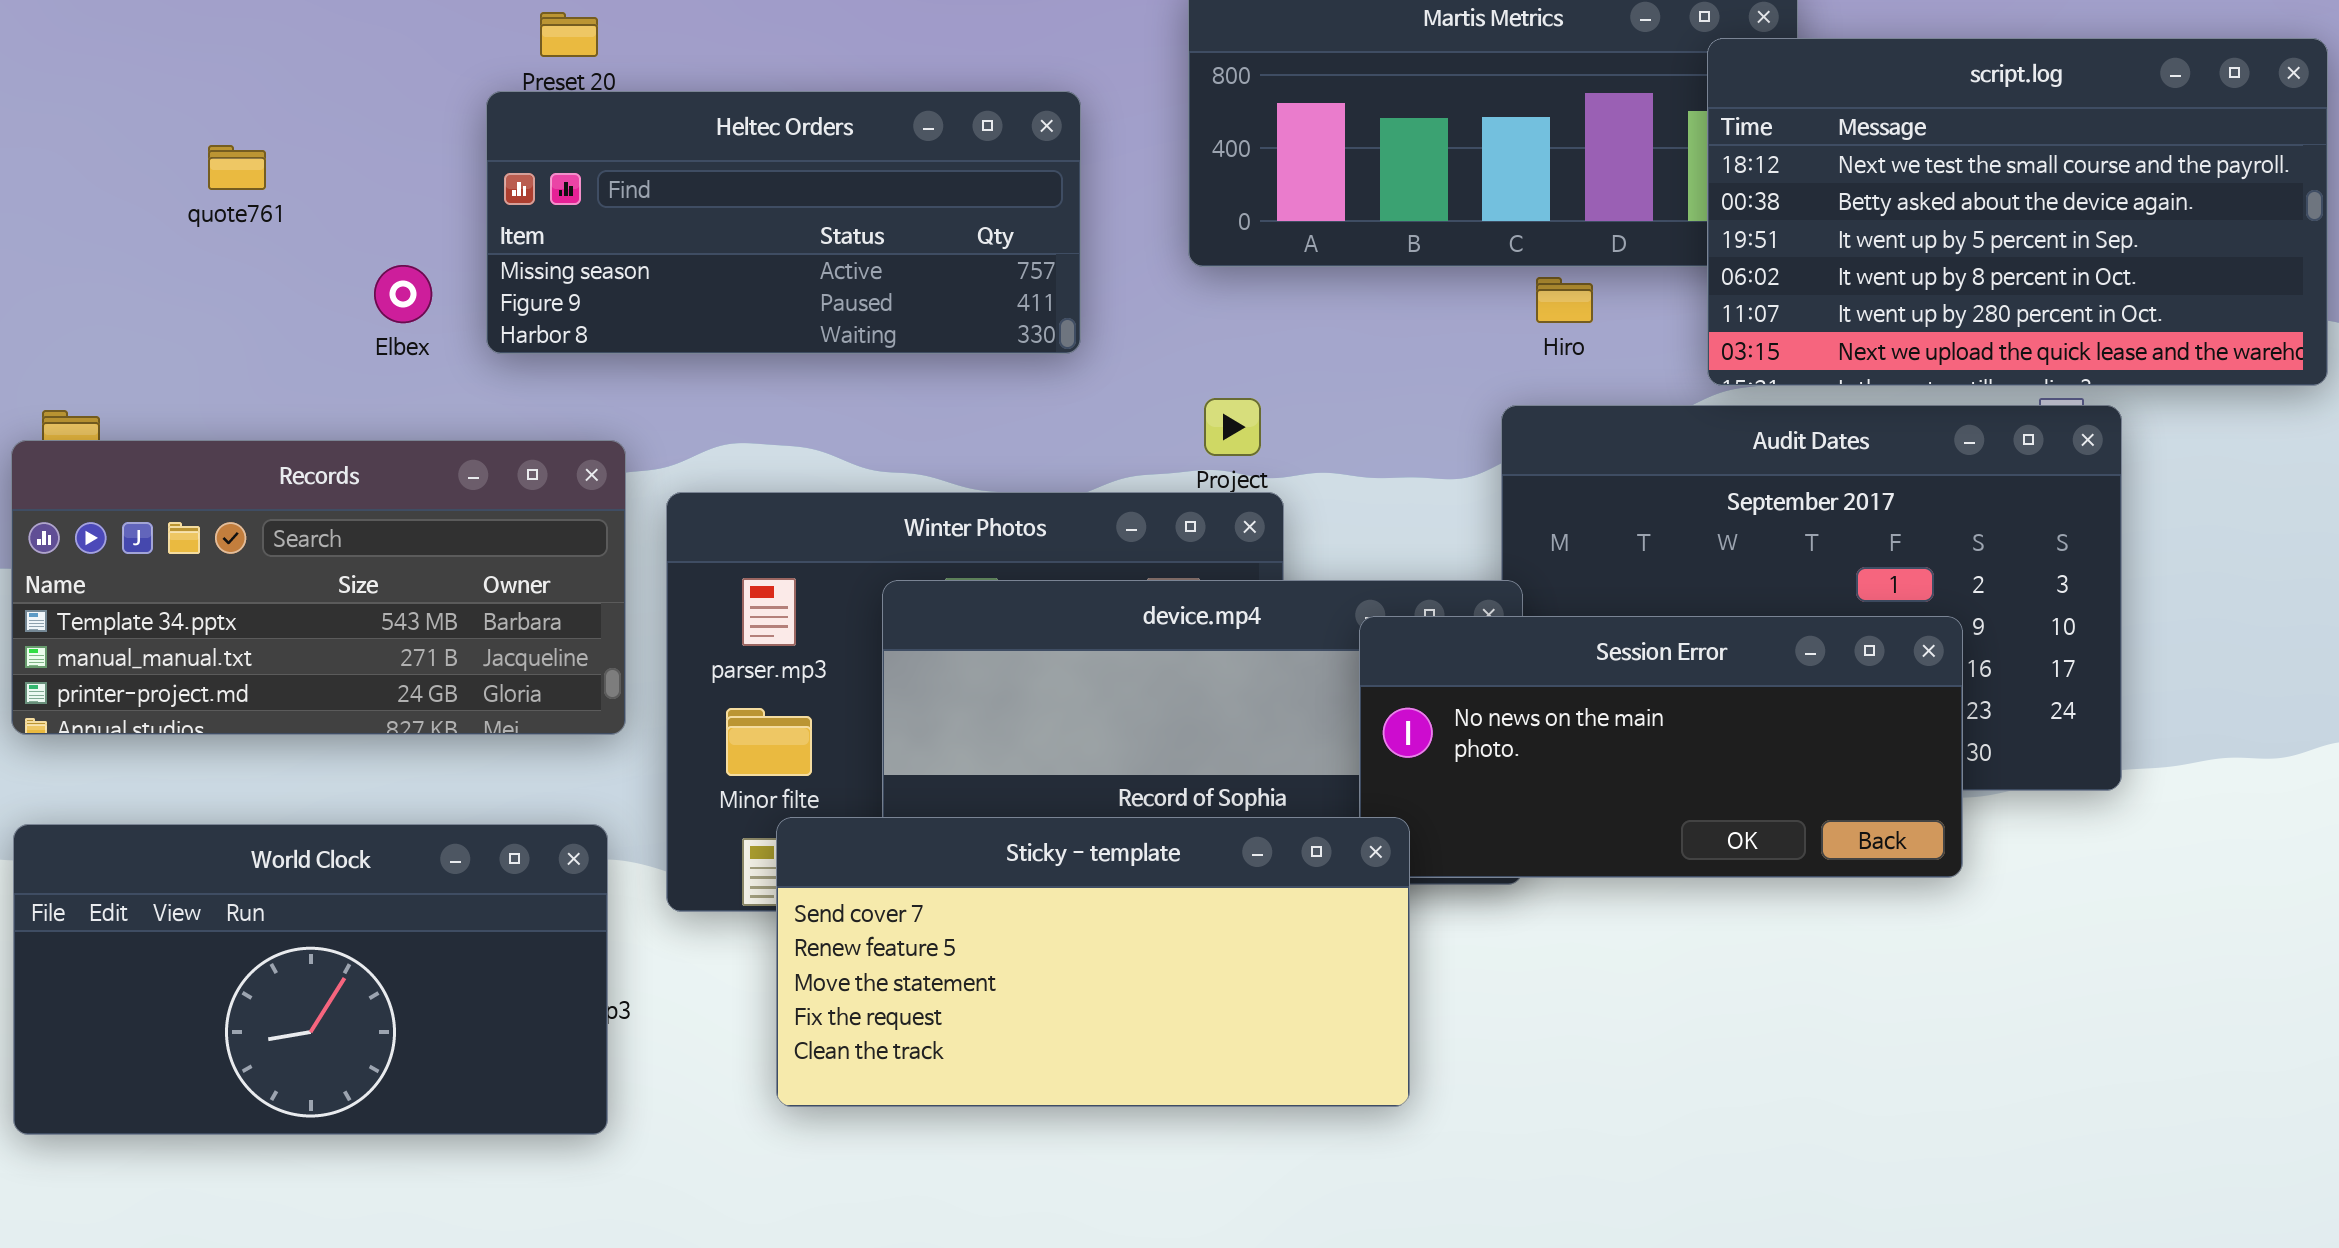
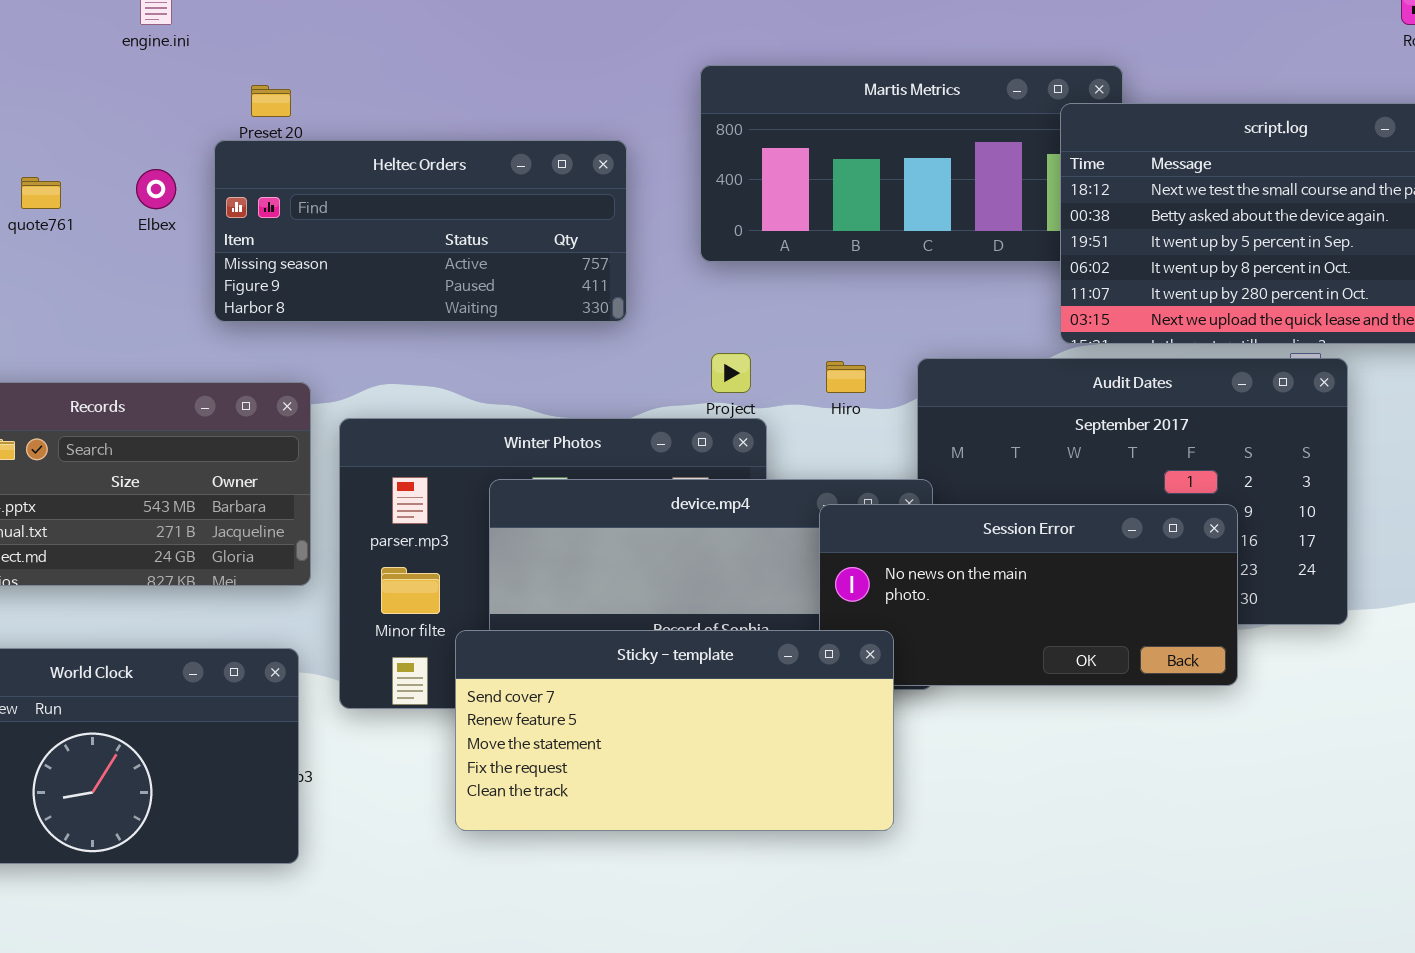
Elbex: [374,265,432,323] -> [136,169,176,209], moved
Hiro: [1536,277,1593,323] -> [826,361,866,393], moved
Sticky - template: [776,817,1410,1107] -> [455,630,894,831], moved

